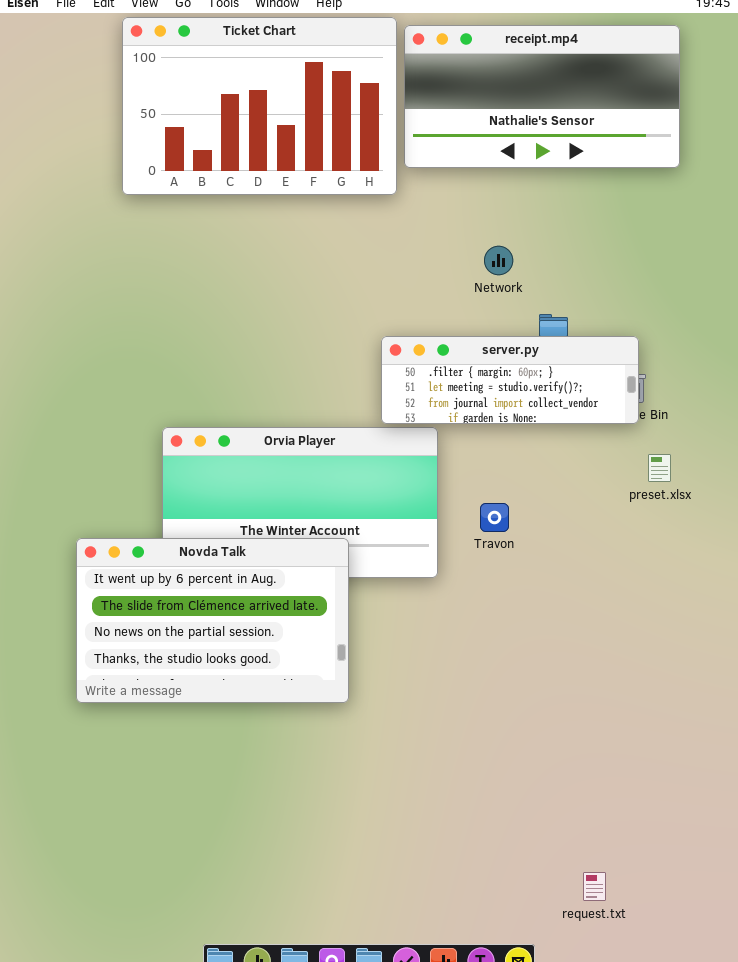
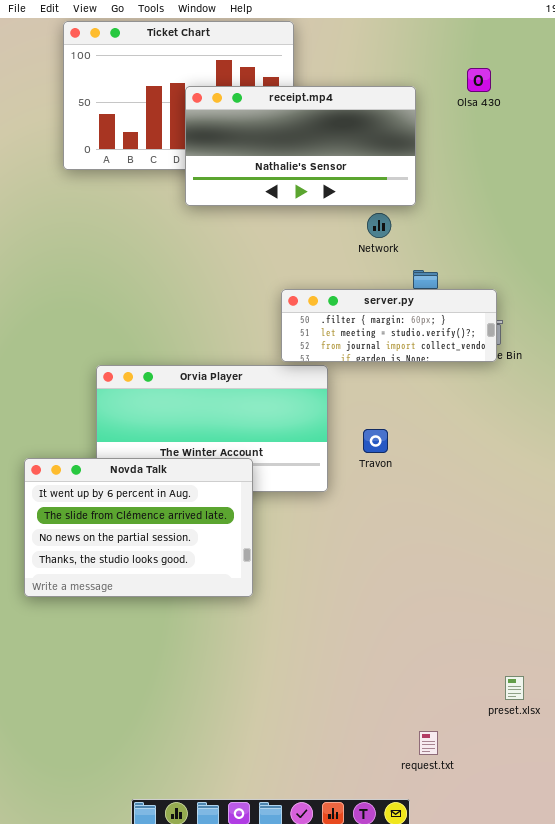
receipt.mp4: [404,25,680,168] -> [185,86,416,206], moved
preset.xlsx: [648,454,671,482] -> [505,676,524,700], moved
request.txt: [583,872,606,901] -> [419,731,438,755], moved

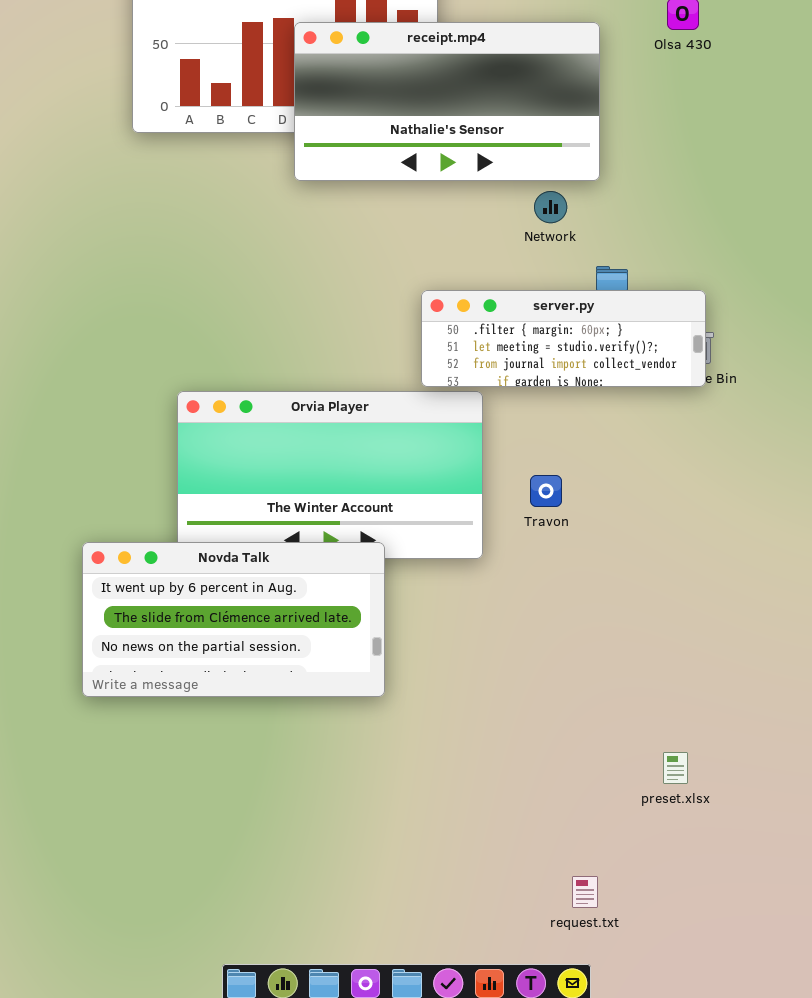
Novda Talk: [24,458,253,597] -> [82,542,385,697], resized
preset.xlsx: [505,676,524,700] -> [663,752,688,784], moved
request.txt: [419,731,438,755] -> [572,876,598,908], moved

